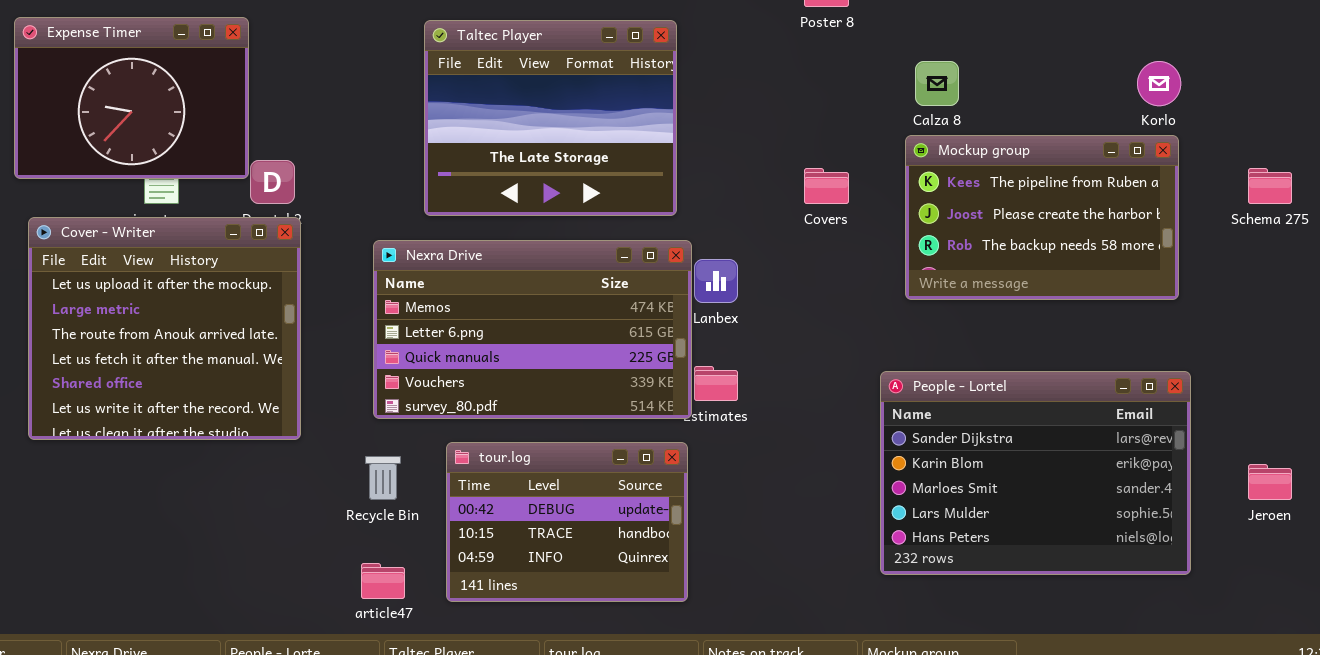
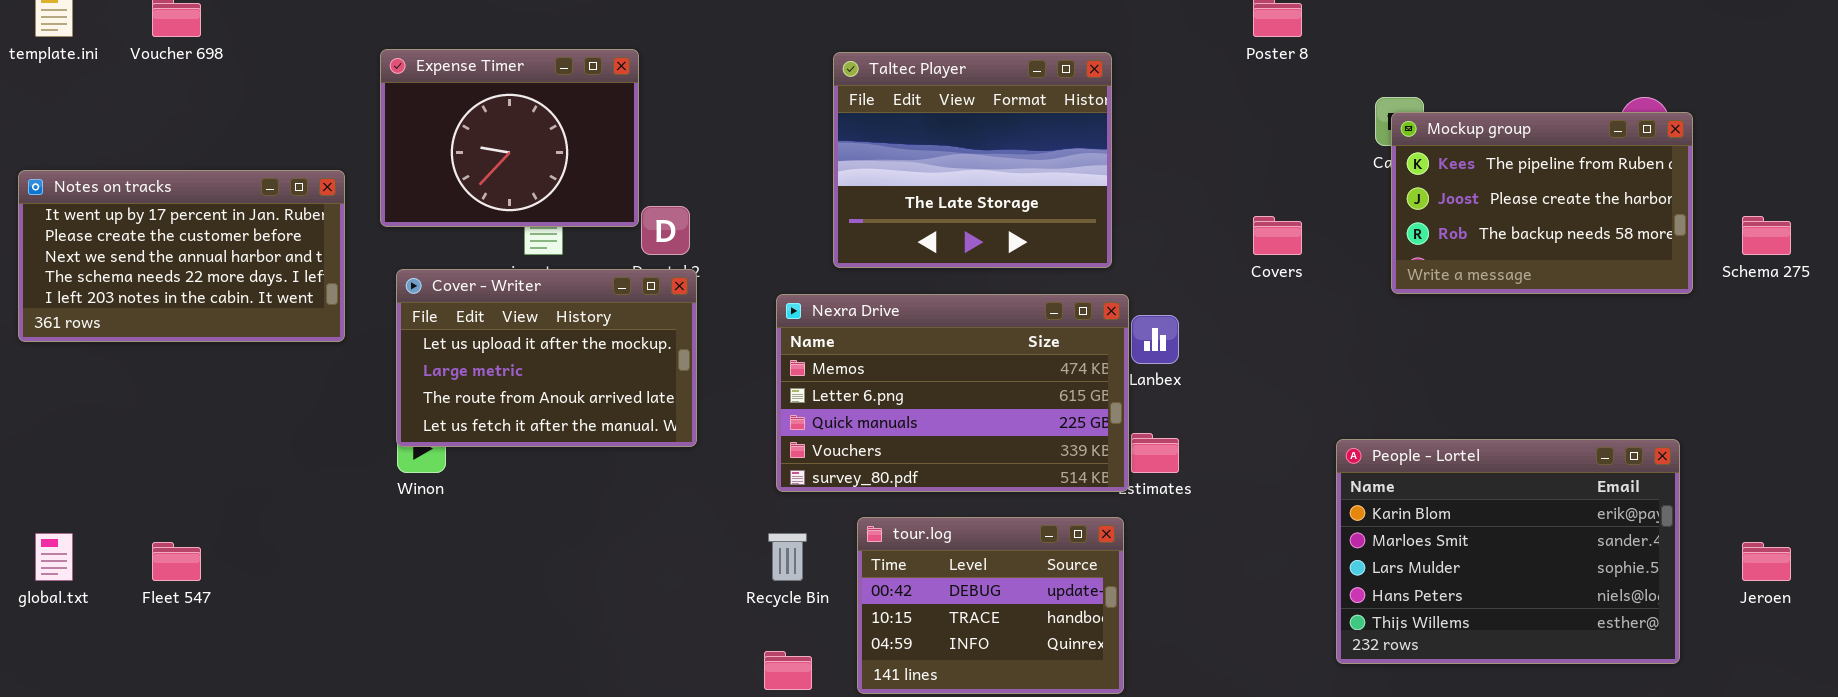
Mockup group: [905,135,1179,300] -> [1391,112,1693,294], moved
Cover - Writer: [28,217,301,440] -> [396,269,697,447], resized
People - Lortel: [880,371,1191,575] -> [1336,439,1680,664], scrolled down 1 row

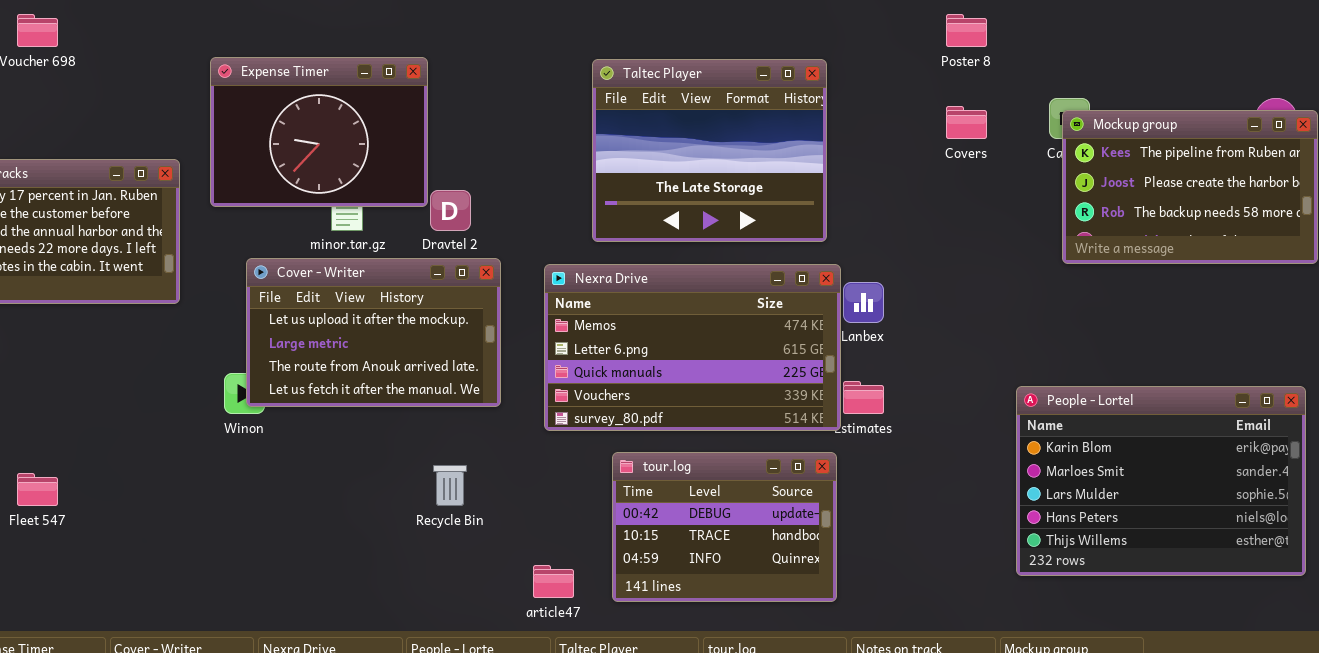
Covers: [1253,216,1302,255] -> [946,106,987,139], moved
Cover - Writer: [396,269,697,447] -> [246,258,501,407], moved
Recycle Bin: [768,533,807,581] -> [433,465,467,506], moved

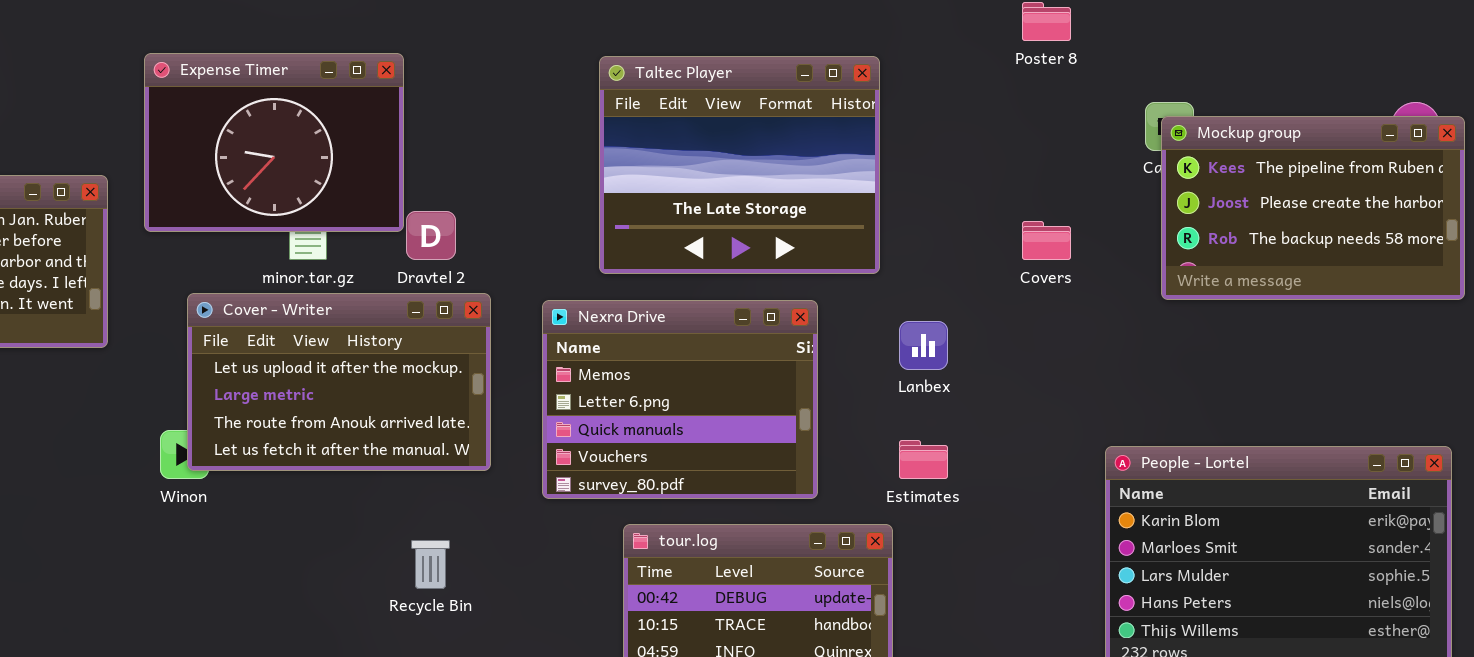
Covers: [946,106,987,139] -> [1022,221,1071,260], moved
Nexra Drive: [544,264,841,431] -> [542,300,818,499], resized

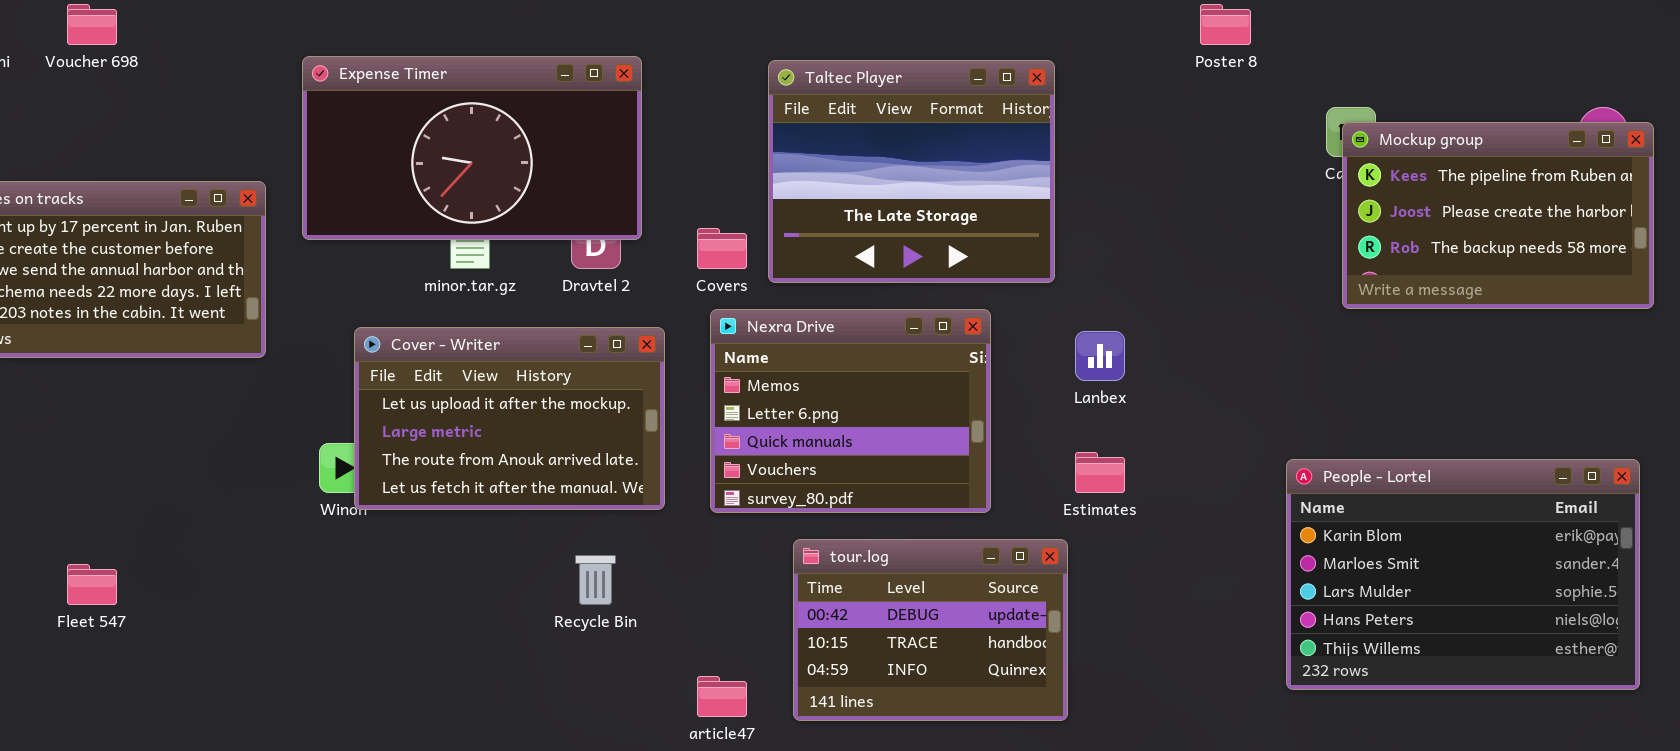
Expense Timer: [144,53,404,232] -> [302,56,642,240], resized
Covers: [1022,221,1071,260] -> [697,228,747,269], moved
Cover - Writer: [187,293,491,471] -> [354,327,665,510], moved

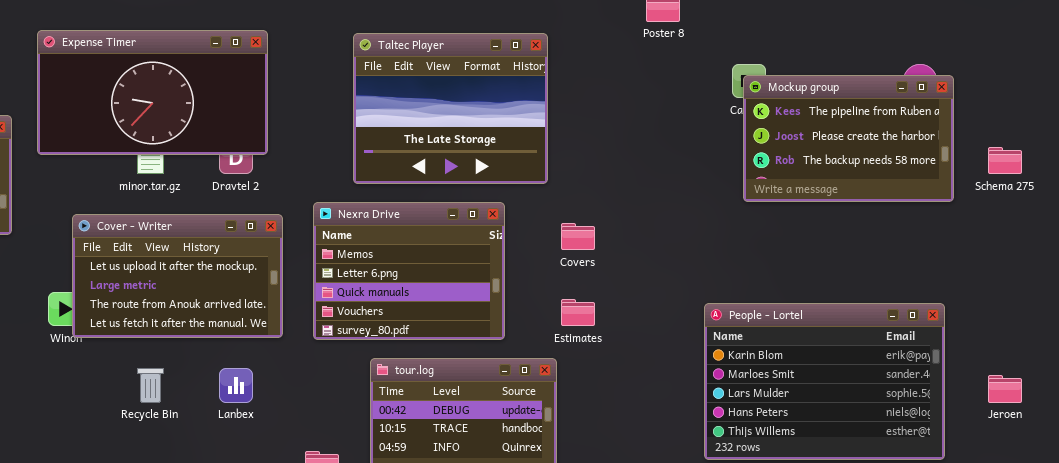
Covers: [697,228,747,269] -> [561,223,595,250], moved
Lanbex: [1075,331,1125,381] -> [219,368,253,403], moved
Recycle Bin: [575,555,616,605] -> [137,368,164,403], moved

